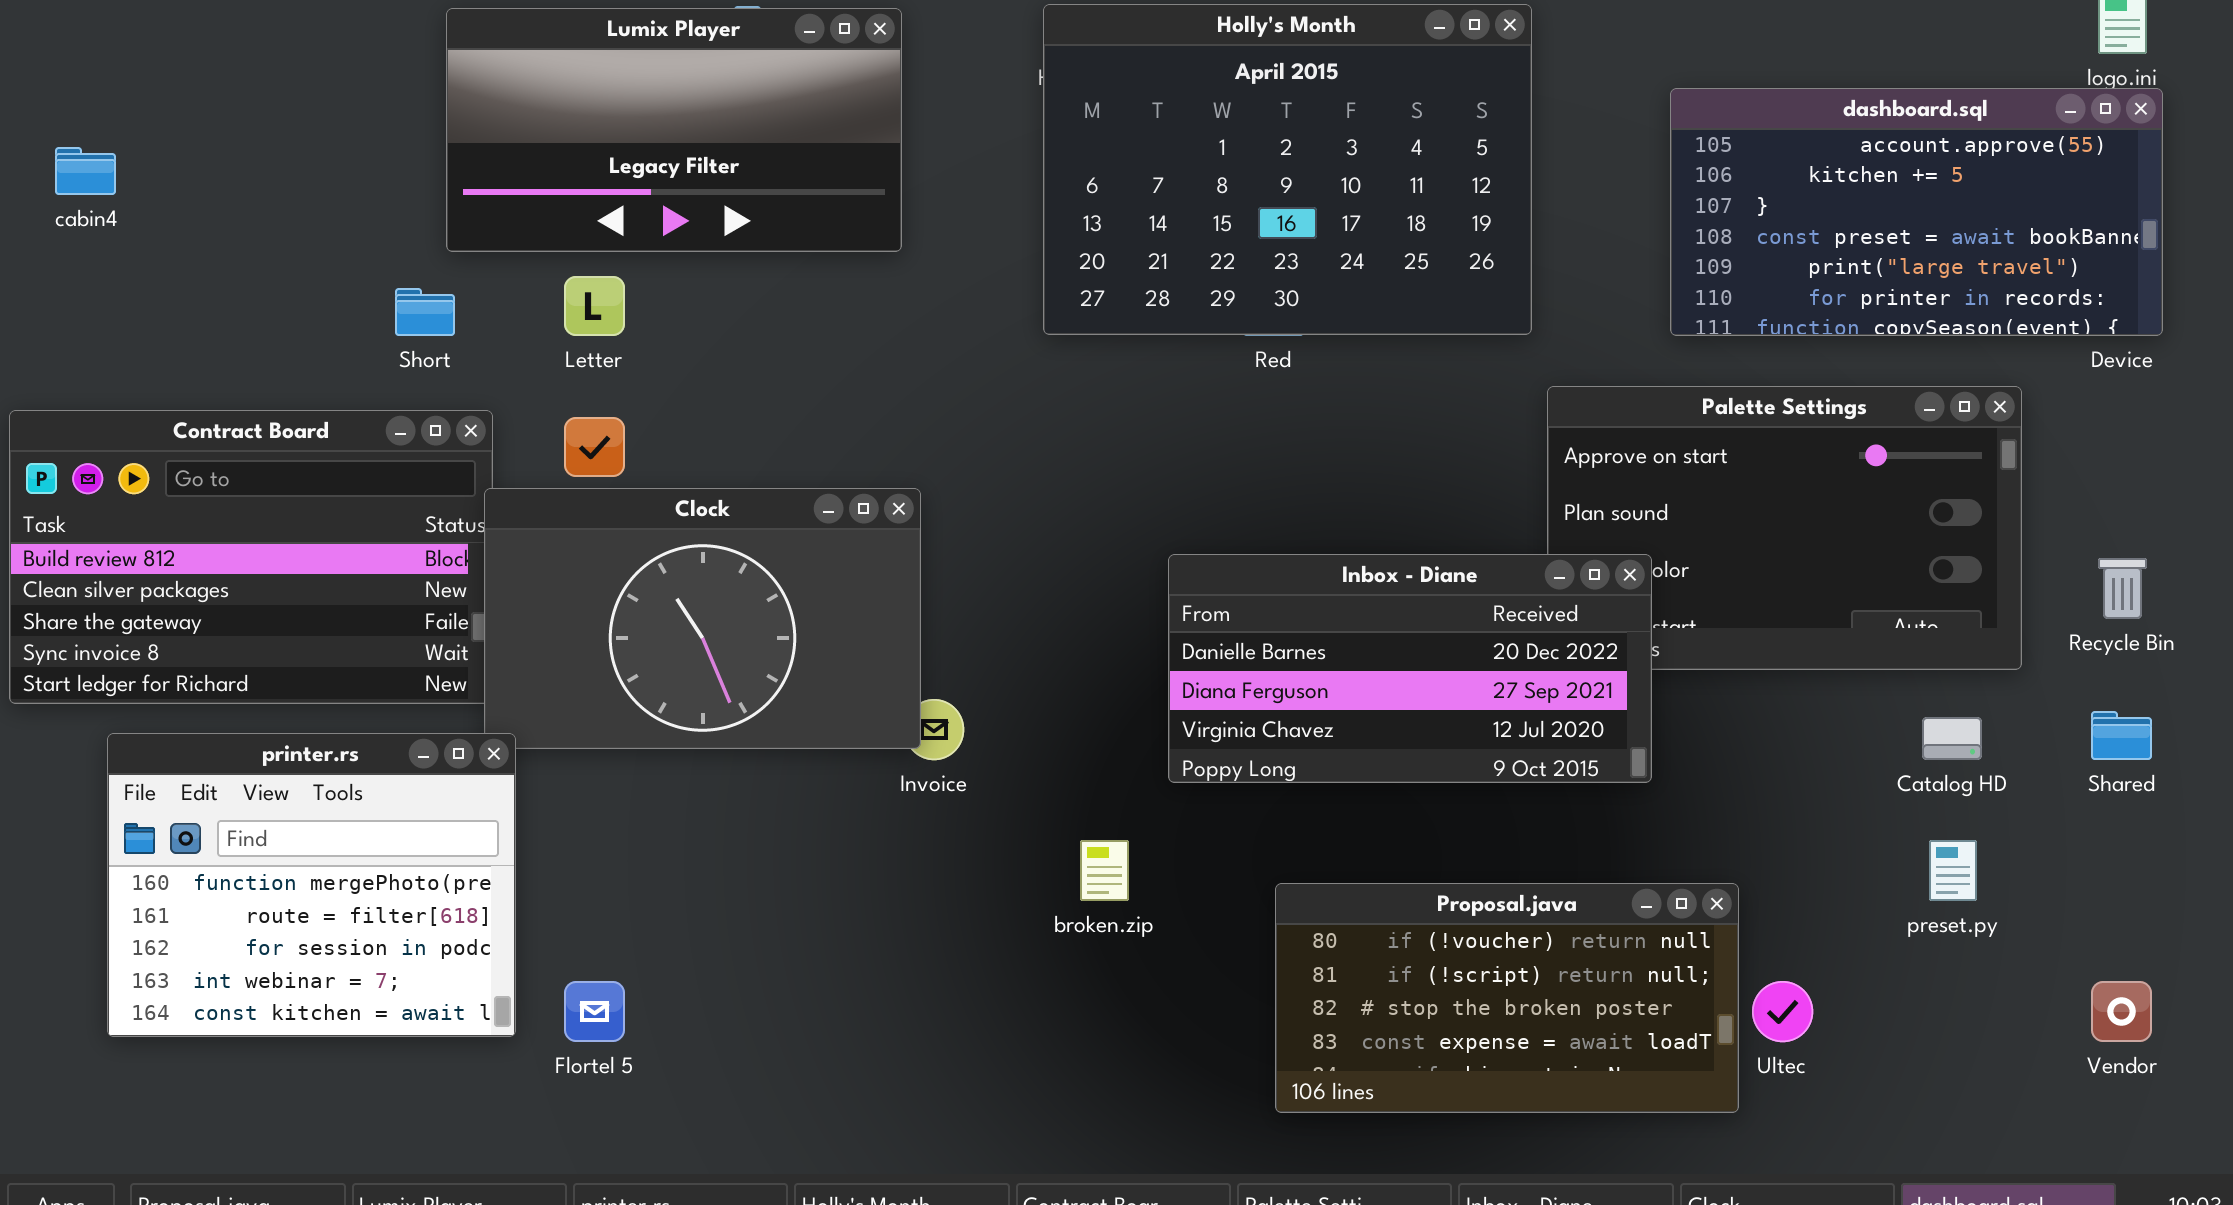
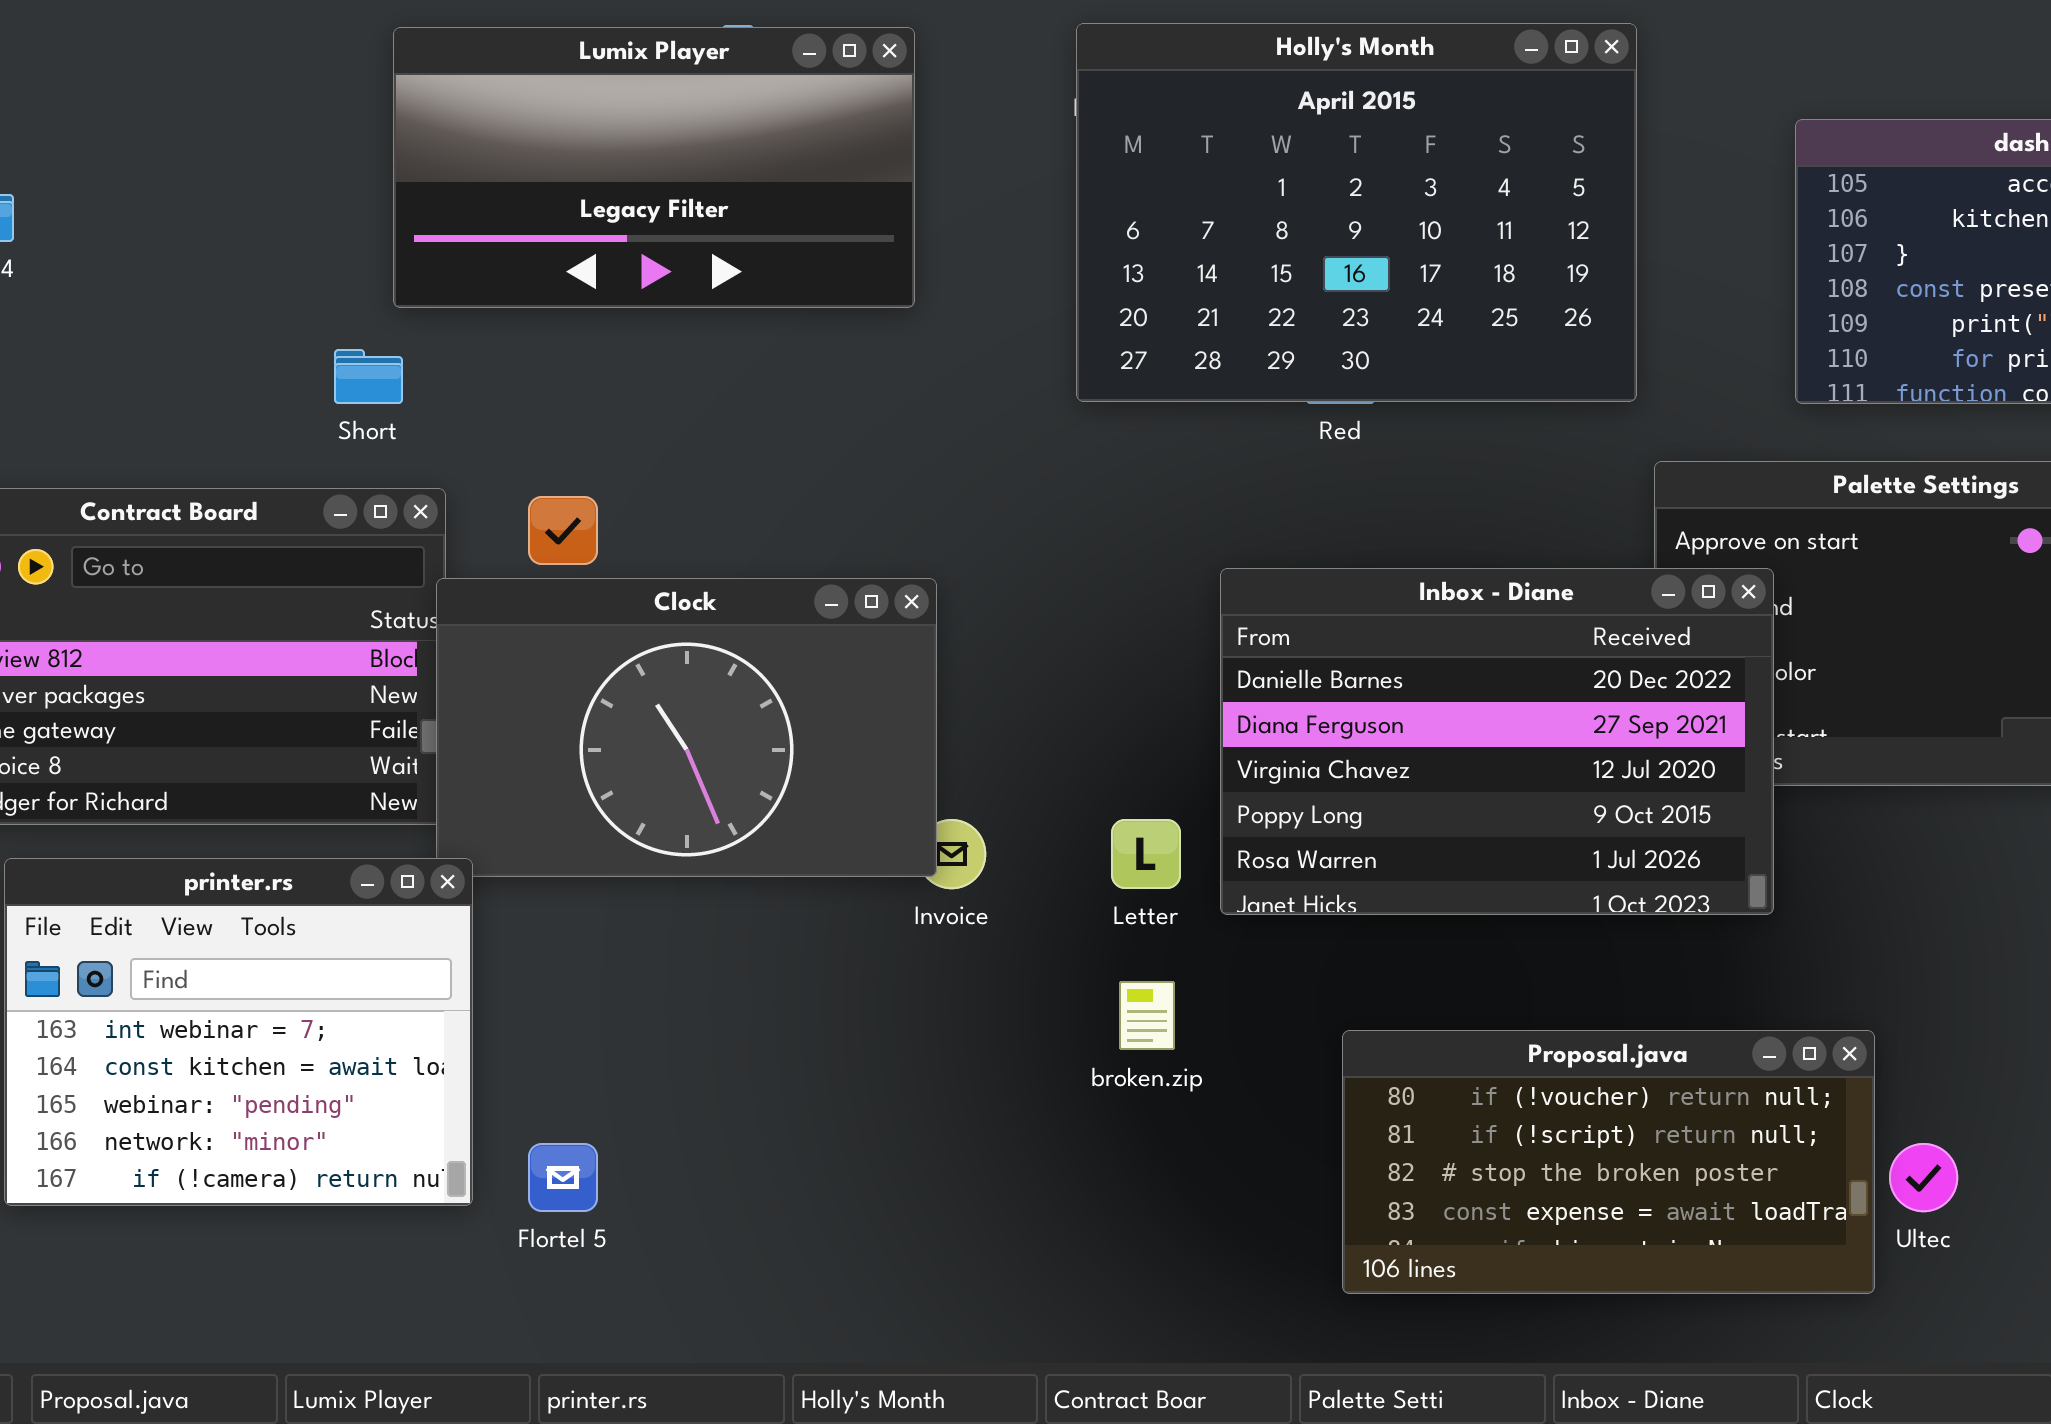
Letter: [564,276,625,336] -> [1111,819,1181,889], moved
Inbox - Diane: [1168,554,1652,783] -> [1220,568,1774,915], resized
printer.rs: [107,733,516,1037] -> [4,858,473,1206], scrolled down 3 rows

